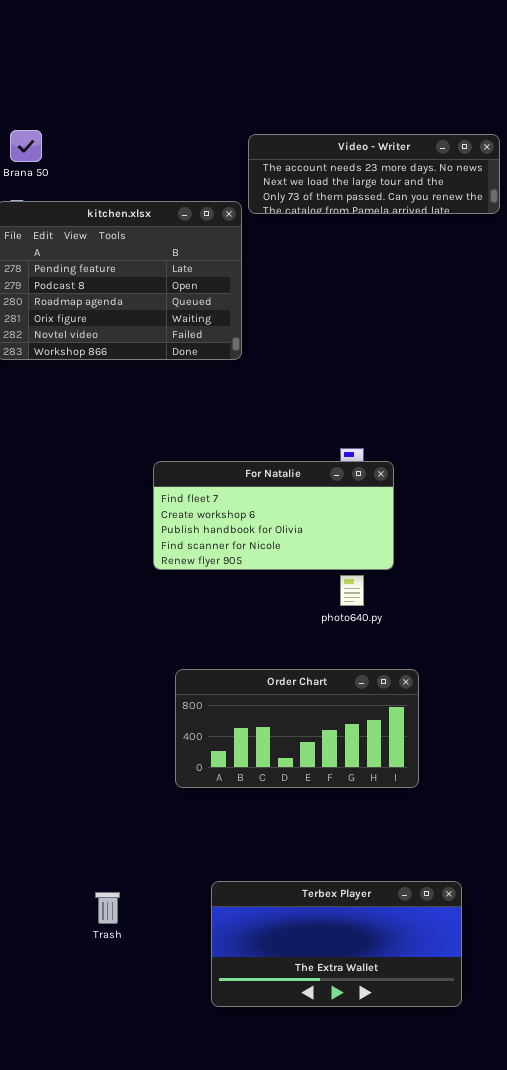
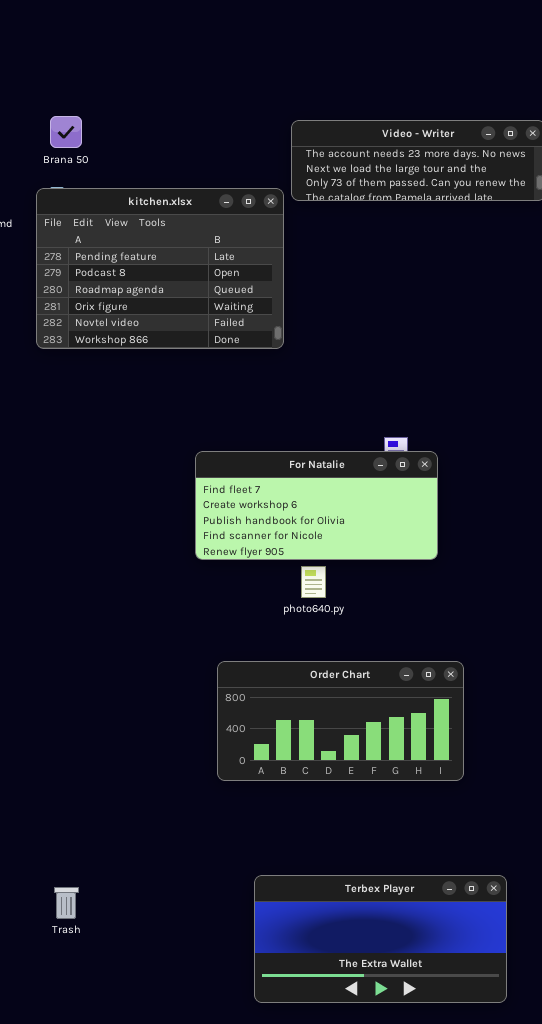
photo640.py: [340,575,364,606] -> [301,566,326,598], moved
Trash: [95,892,120,924] -> [54,887,79,919], moved

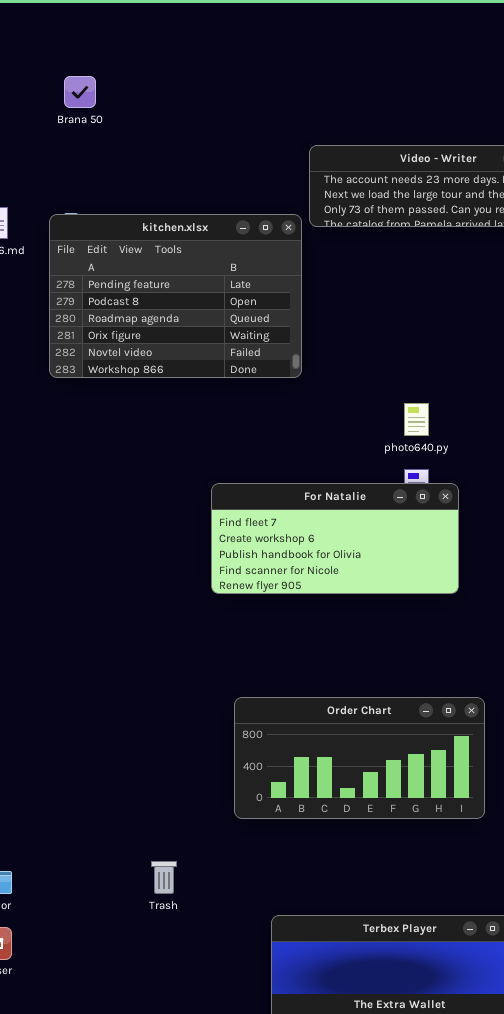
Brana 50: [50,116,82,148] -> [64,76,96,108], moved
photo640.py: [301,566,326,598] -> [404,403,429,436], moved
Trash: [54,887,79,919] -> [151,861,177,894], moved

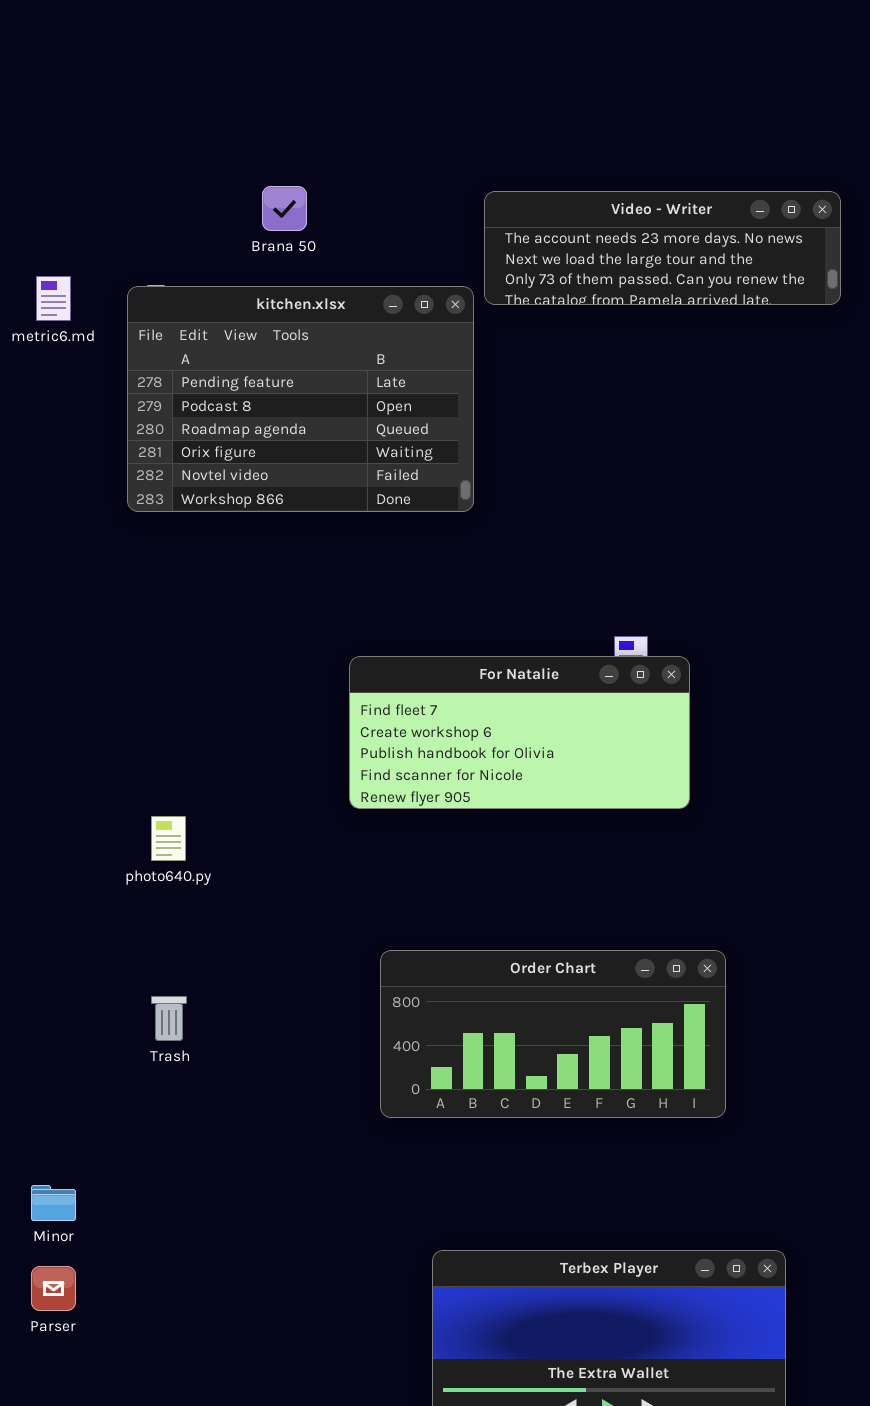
Brana 50: [64,76,96,108] -> [262,186,307,231], moved
photo640.py: [404,403,429,436] -> [151,816,186,861], moved
Trash: [151,861,177,894] -> [151,996,187,1041], moved

